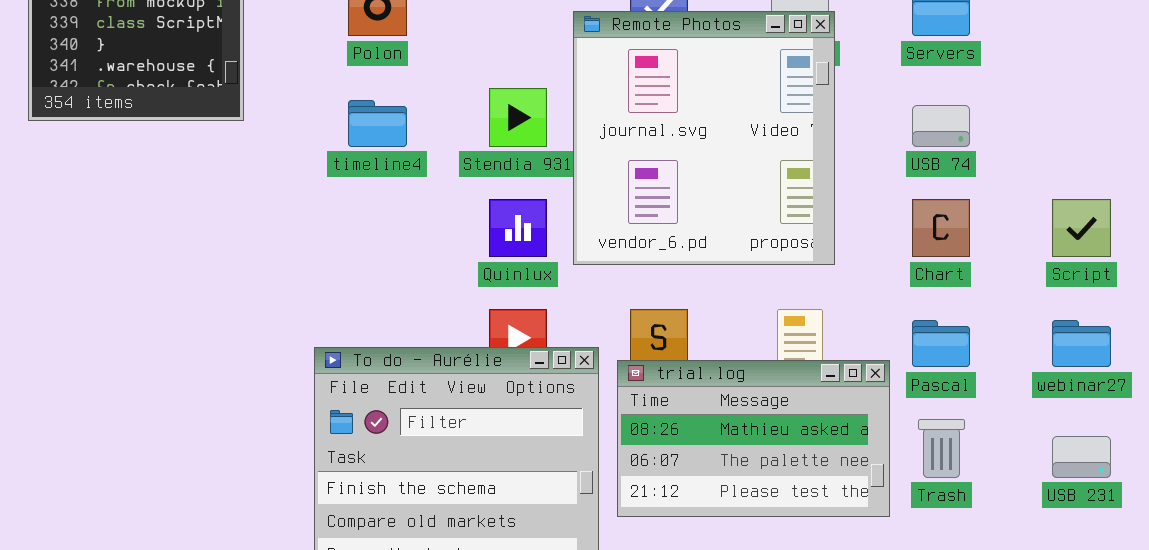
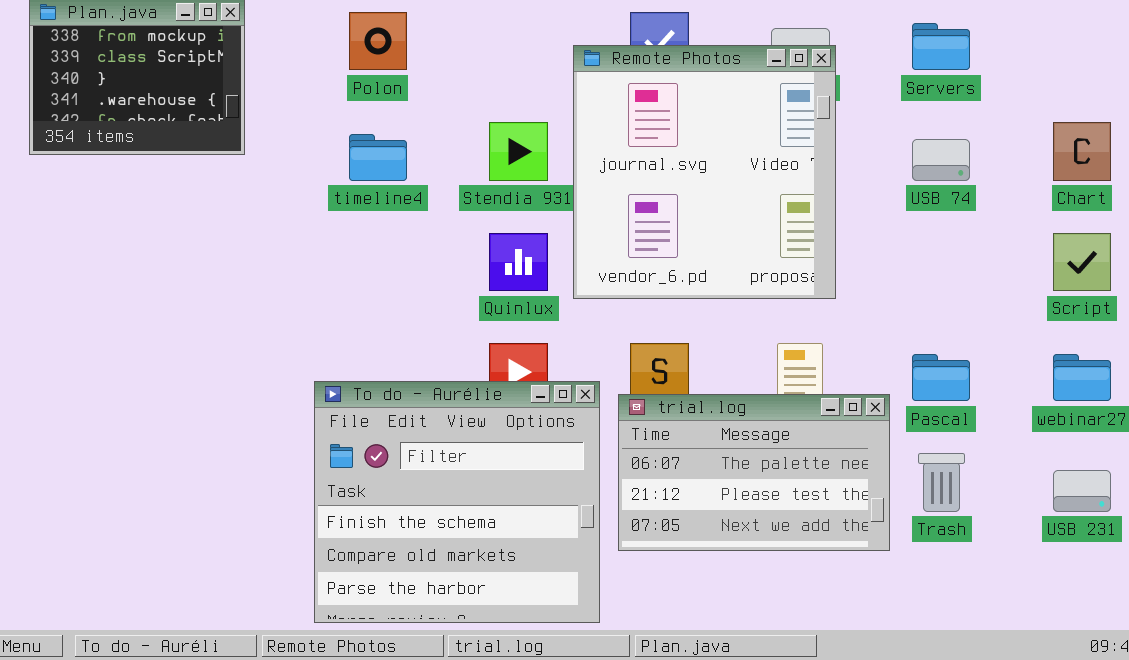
Chart: [912,199,970,257] -> [1053,122,1111,181], moved
trial.log: [617,360,890,517] -> [618,394,890,551], scrolled down 1 row

